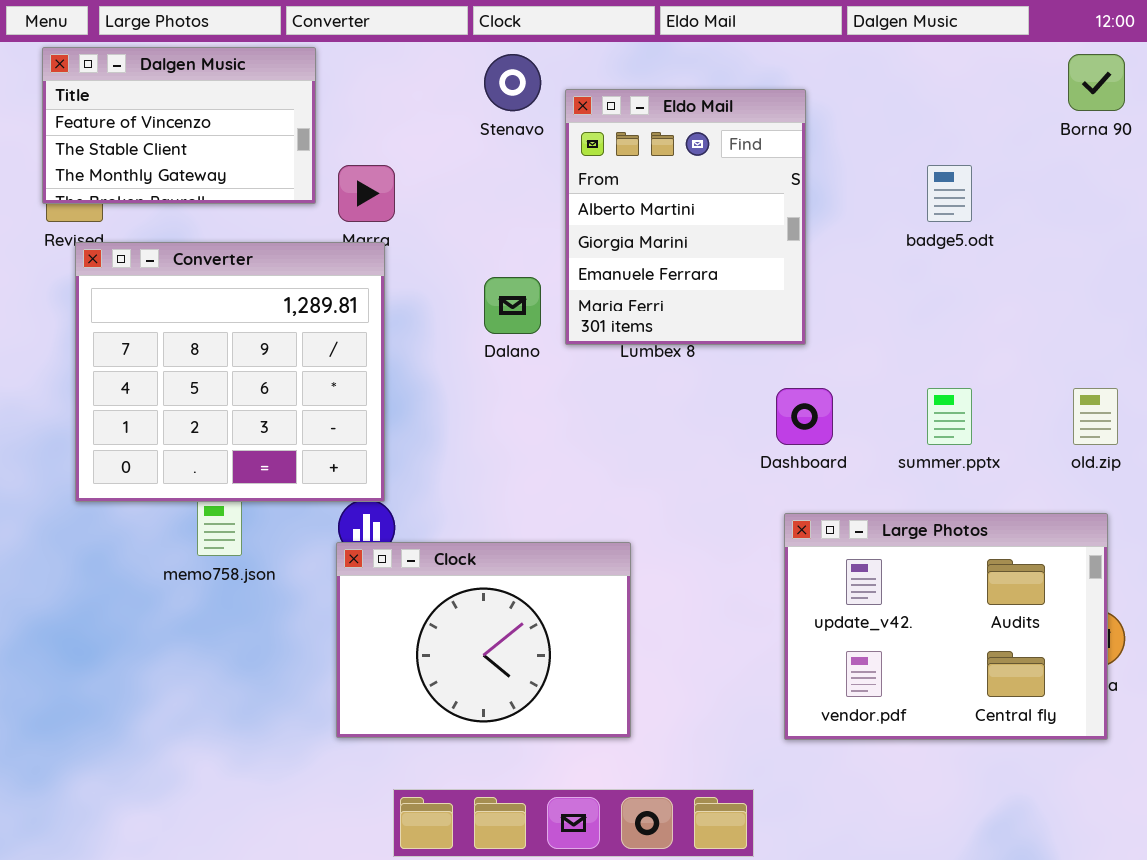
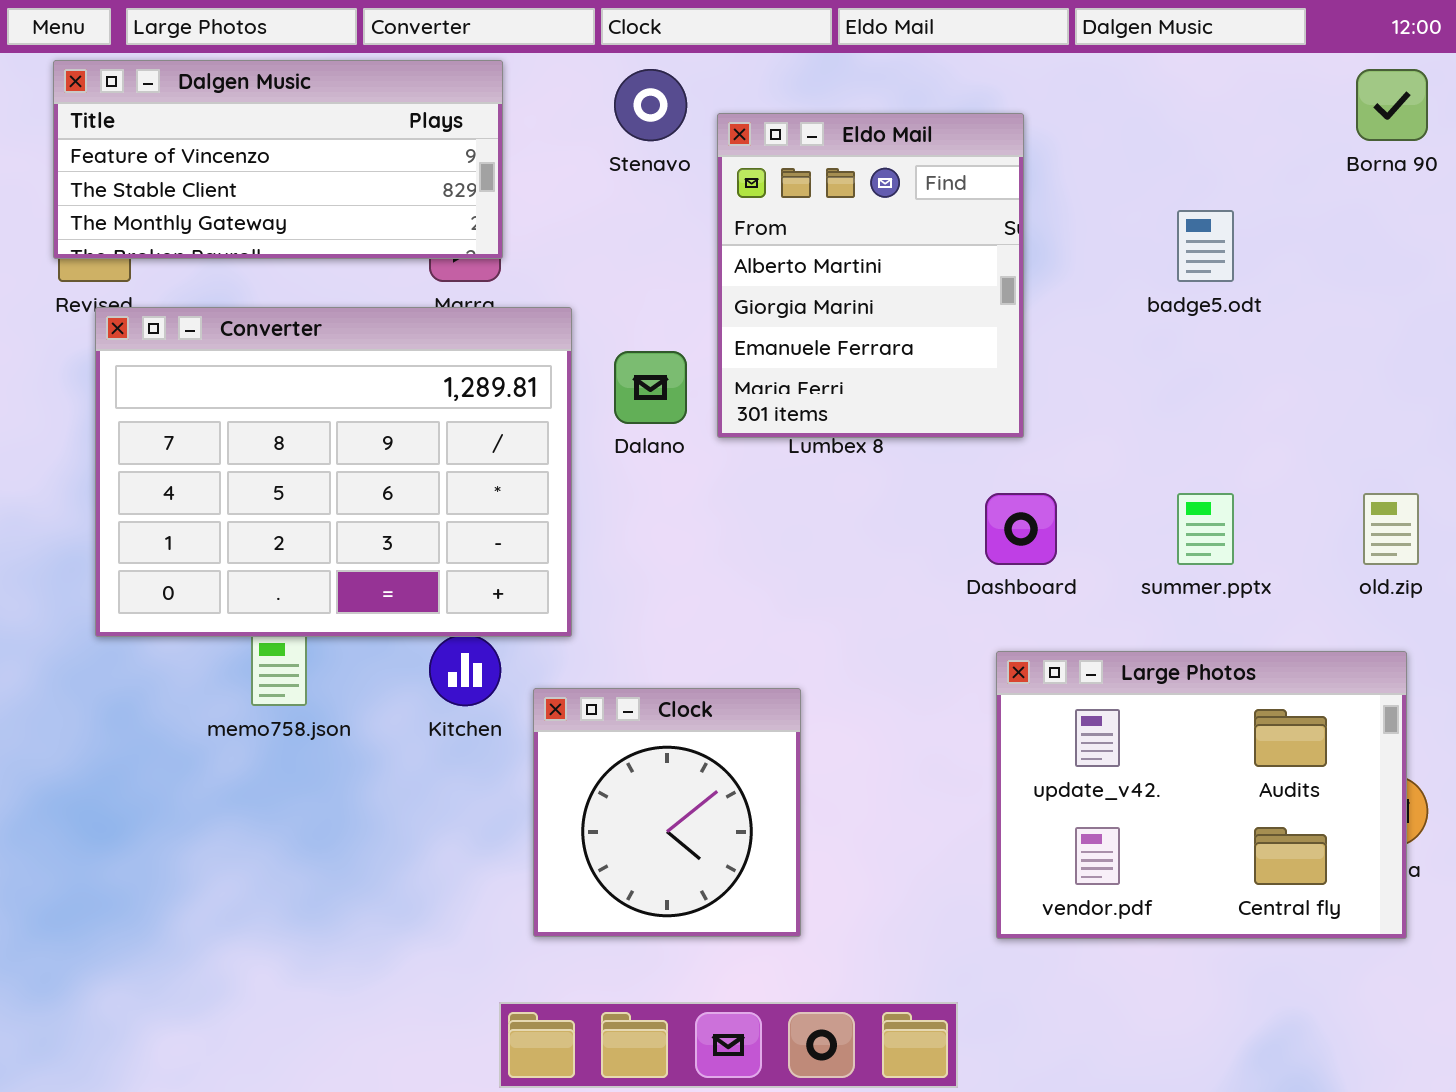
Dalgen Music: [42,47,316,204] -> [53,60,503,259], resized
Converter: [75,242,385,502] -> [95,307,572,637], resized
Clock: [336,542,631,738] -> [533,688,801,937], resized

